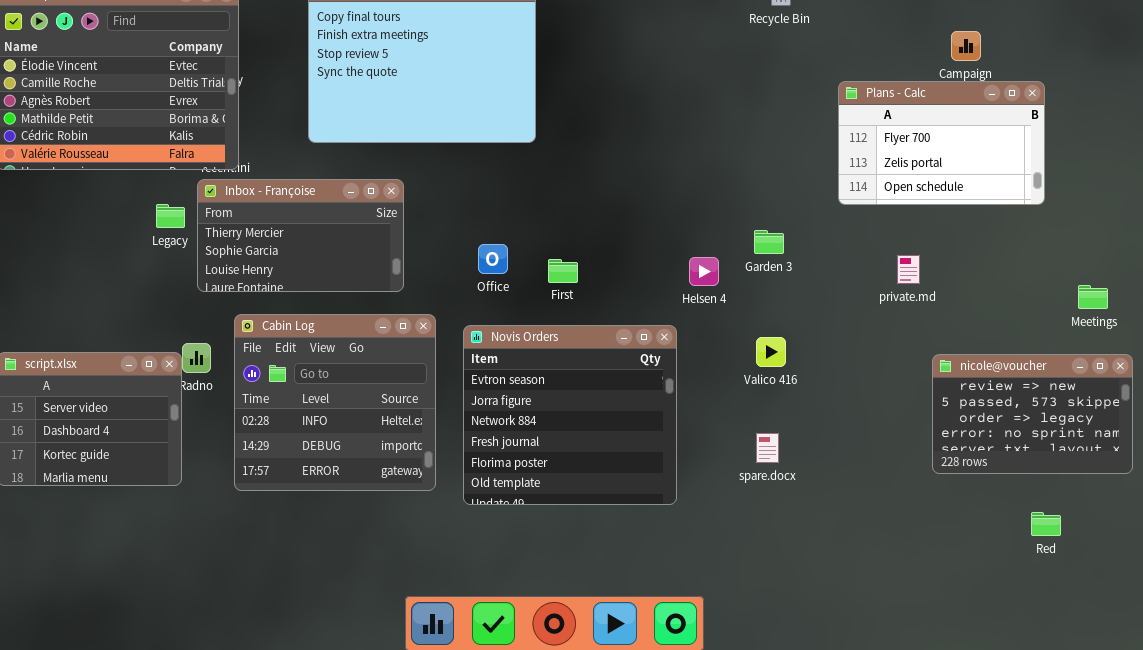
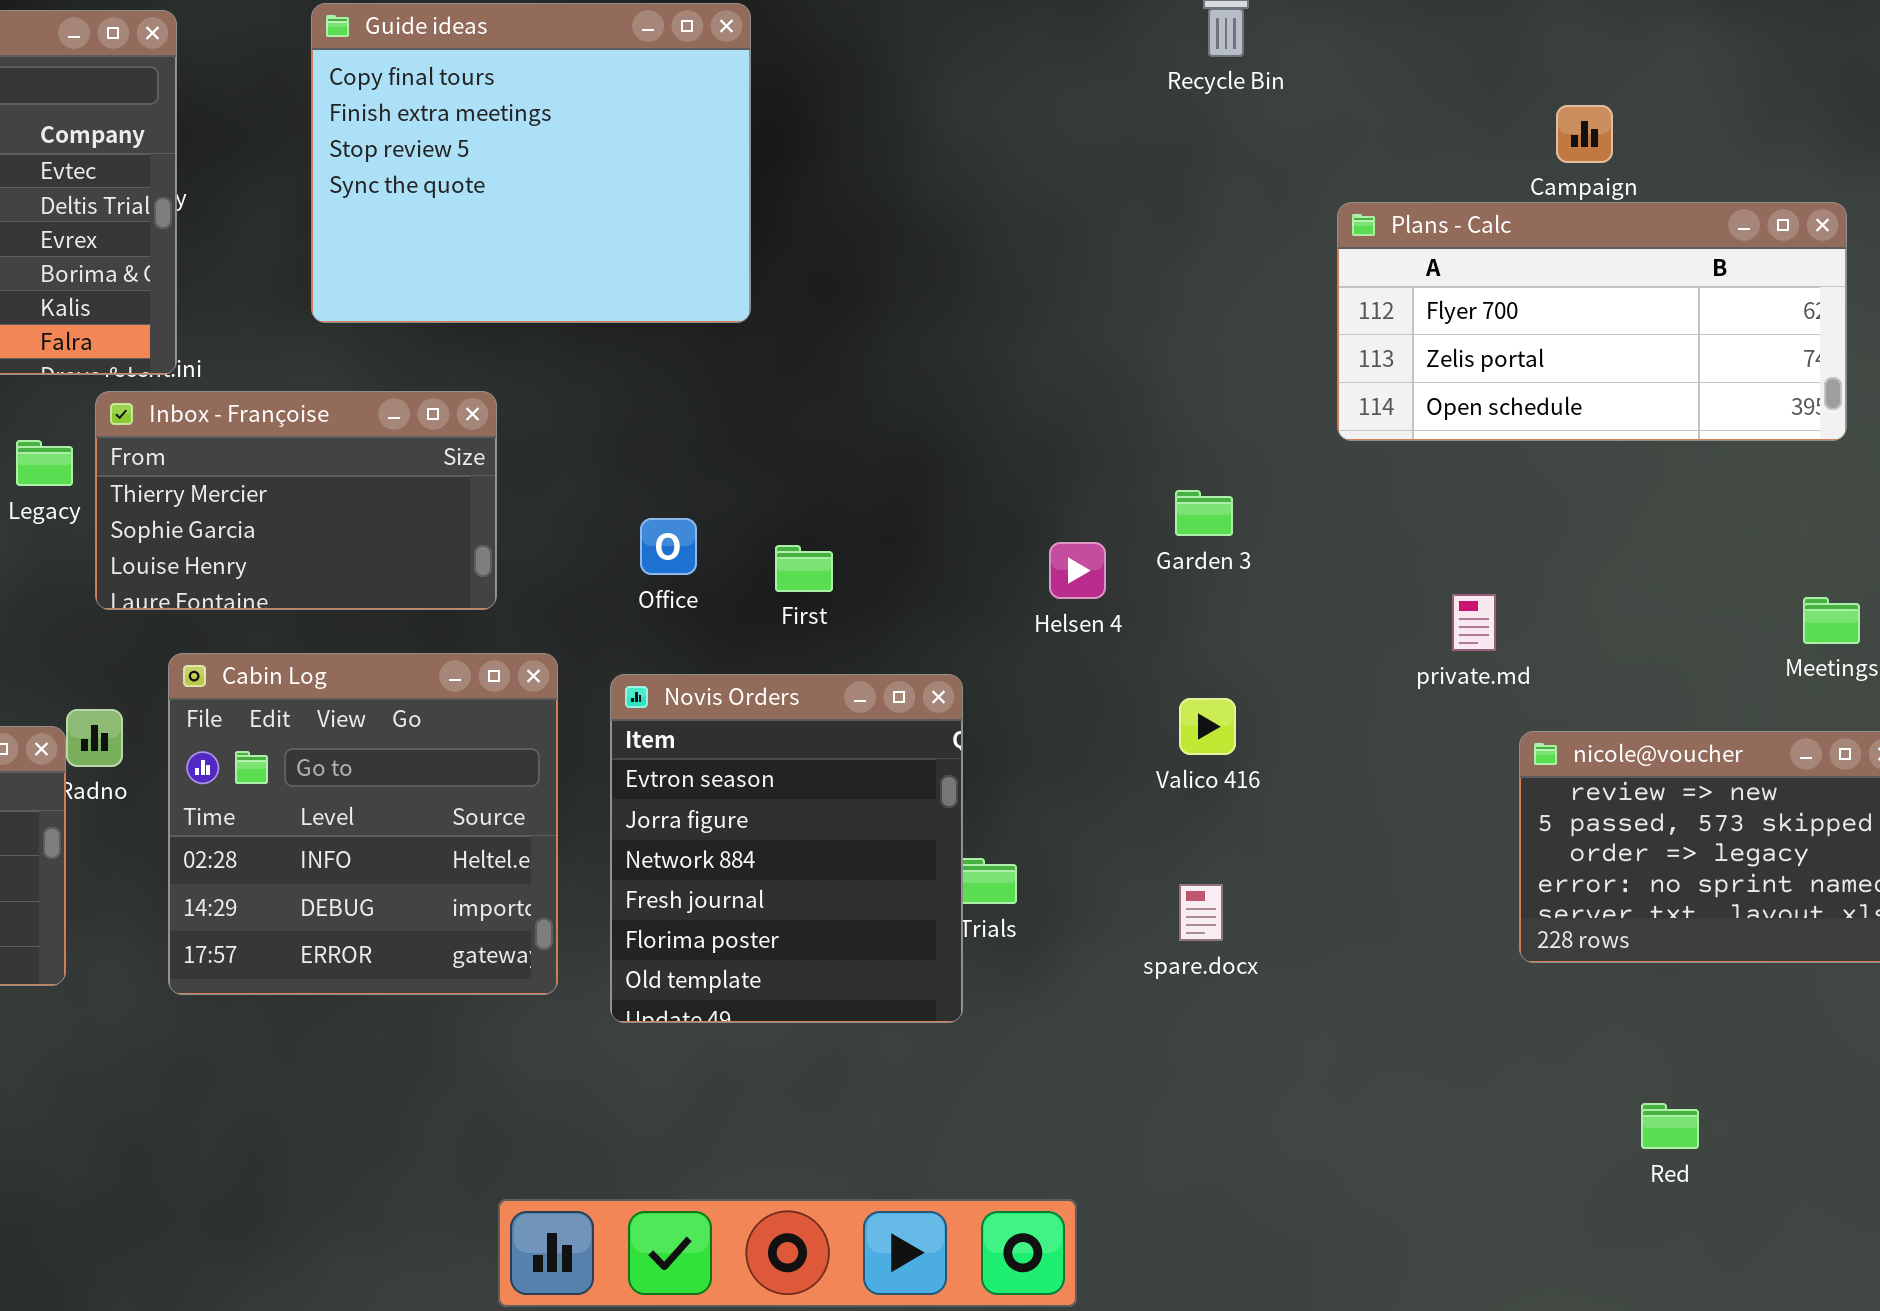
Plans - Calc: [838,81,1045,205] -> [1337,202,1847,441], resized
private.md: [897,255,920,284] -> [1452,594,1496,651], moved
Novis Orders: [463,325,677,505] -> [610,674,963,1023], resized
Red: [1031,512,1061,536] -> [1641,1103,1699,1149], moved

